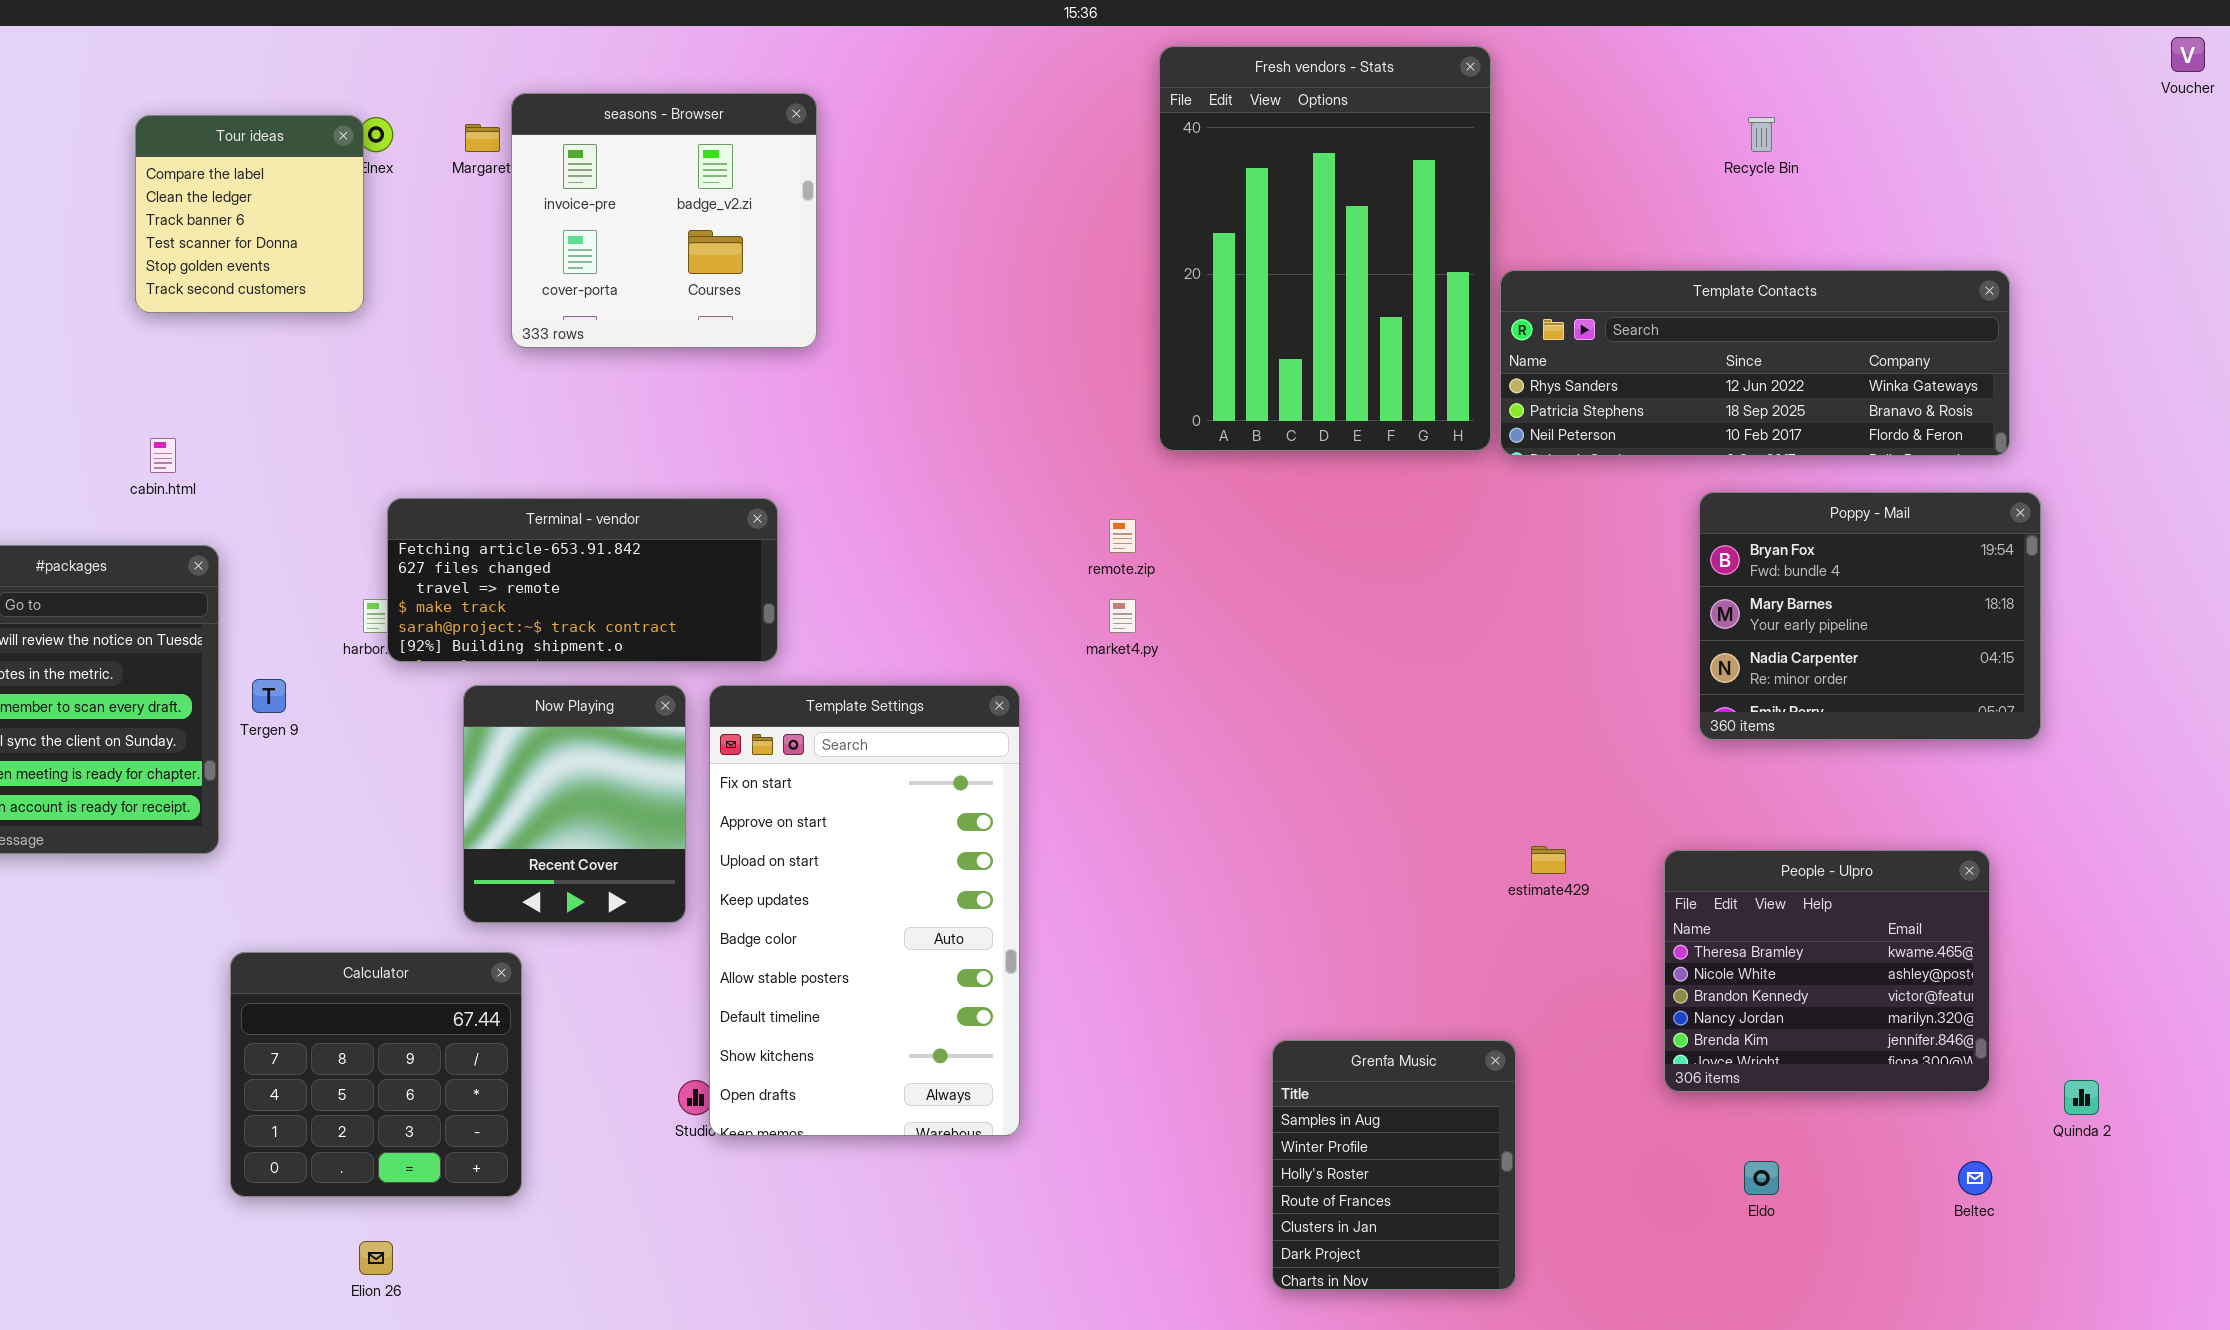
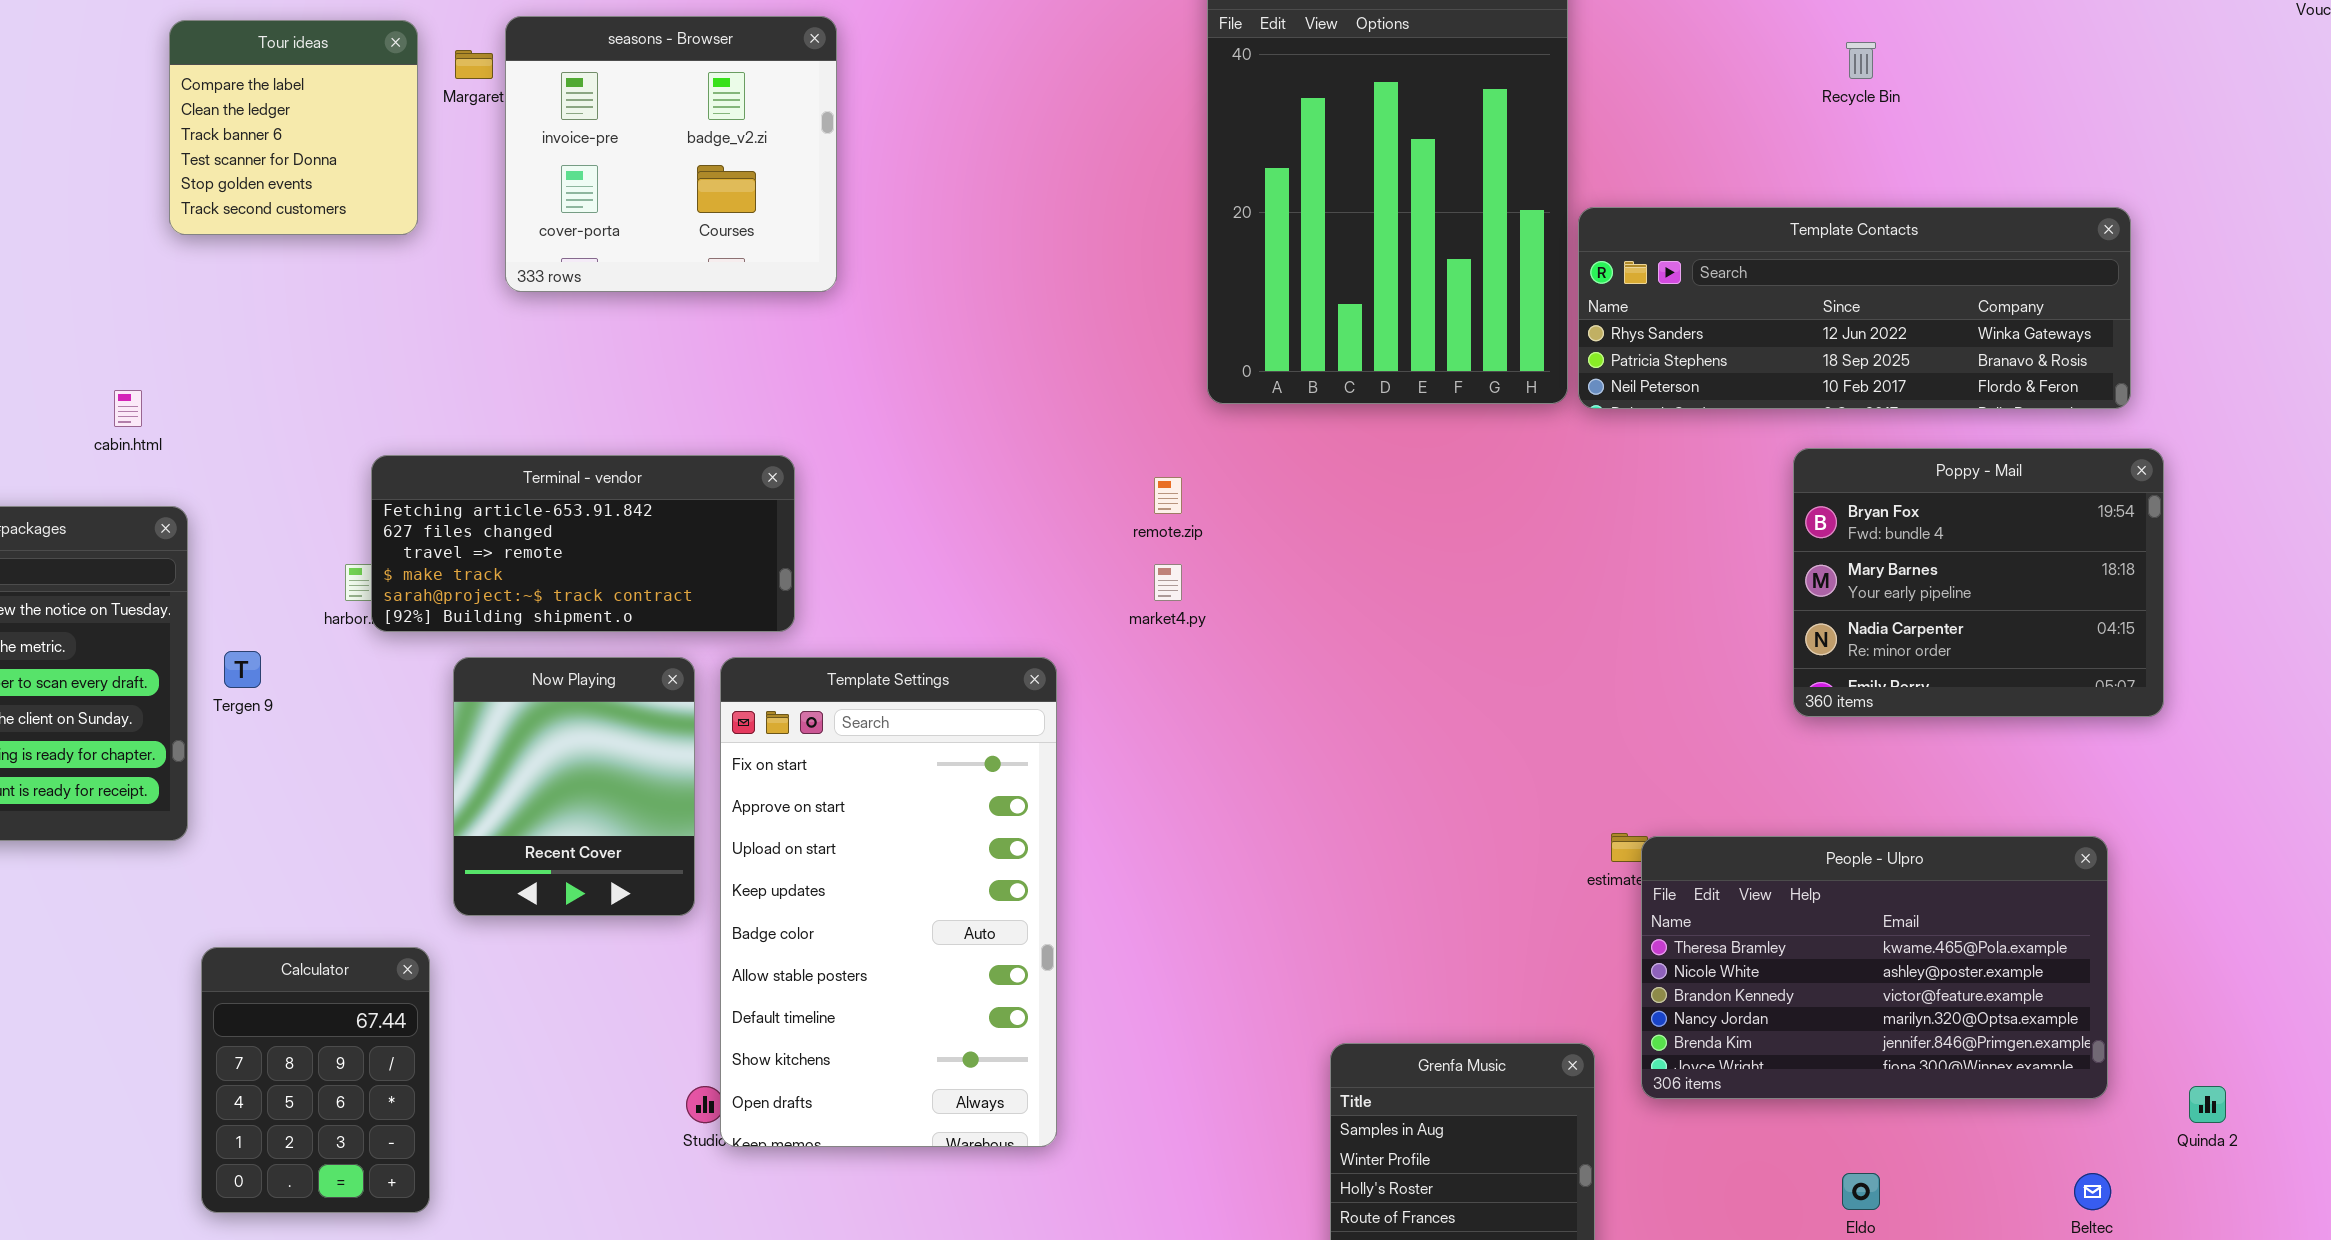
Tour ideas: [135,115,364,313] -> [169,20,418,235], moved
People - Ulpro: [1664,850,1990,1092] -> [1641,836,2108,1099], resized
Calculator: [230,952,522,1197] -> [201,947,430,1213], resized

